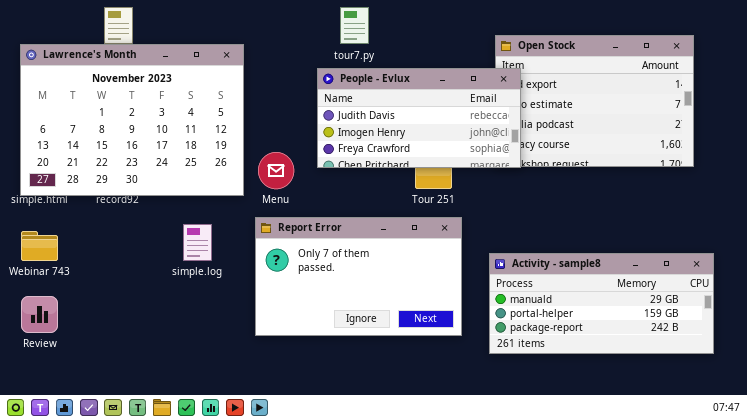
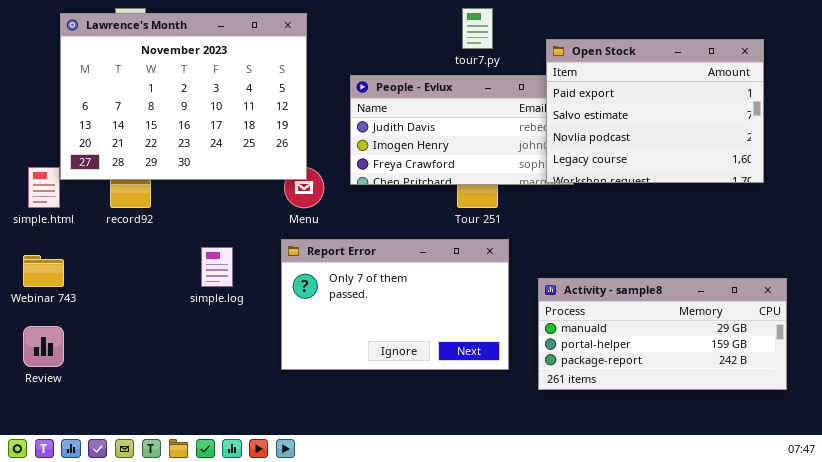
tour7.py: [340,7,369,44] -> [462,8,493,49], moved
Open Stock: [495,35,694,167] -> [546,39,764,183], raised
Lawrence's Month: [20,44,244,196] -> [60,13,307,180], moved

